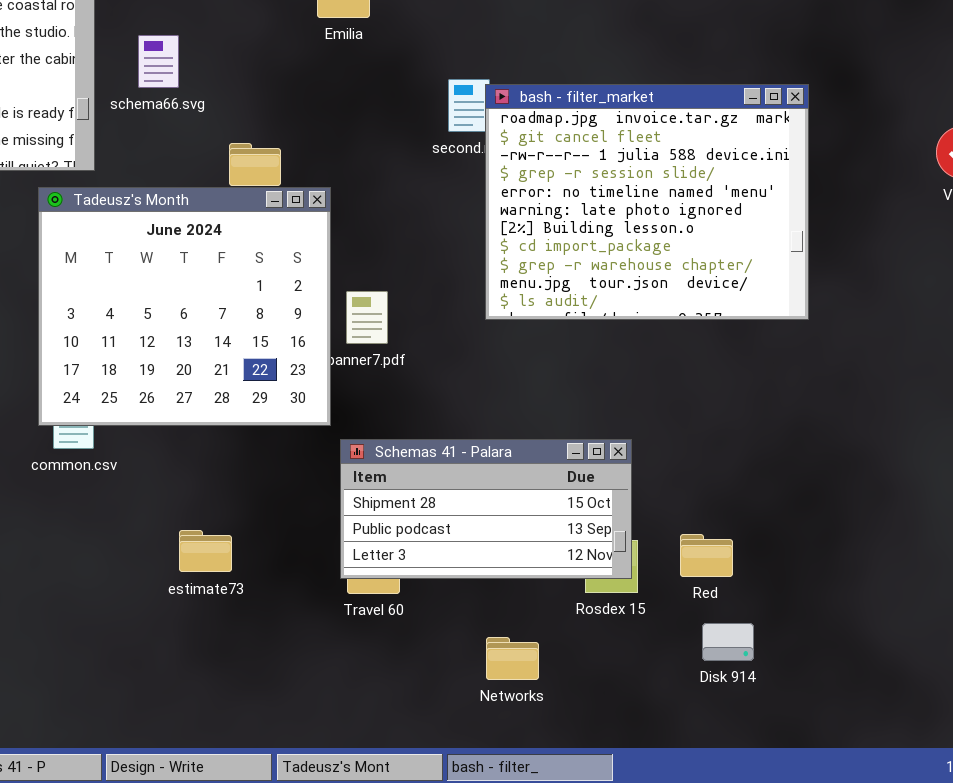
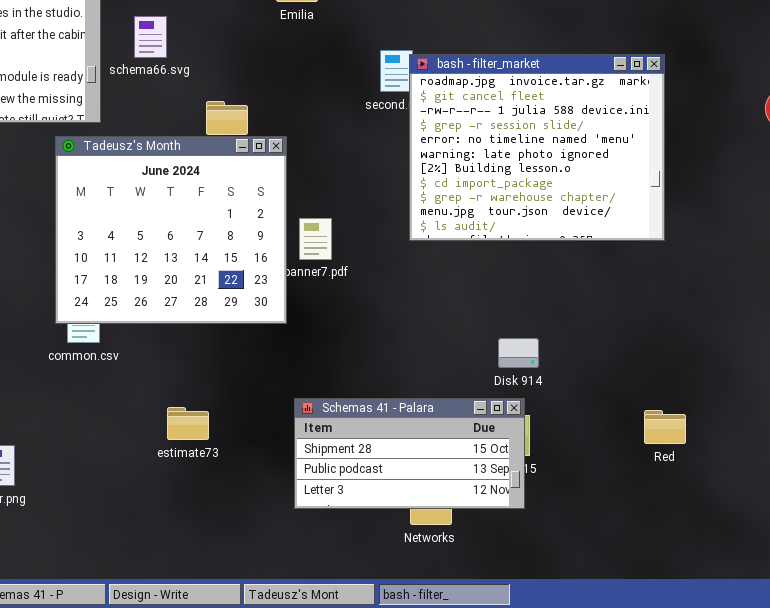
Schemas 41 - Palara: [340,439,632,579] -> [294,398,525,509], moved
Red: [680,534,733,577] -> [644,410,686,444], moved
Disk 914: [702,623,754,661] -> [498,338,539,368], moved

